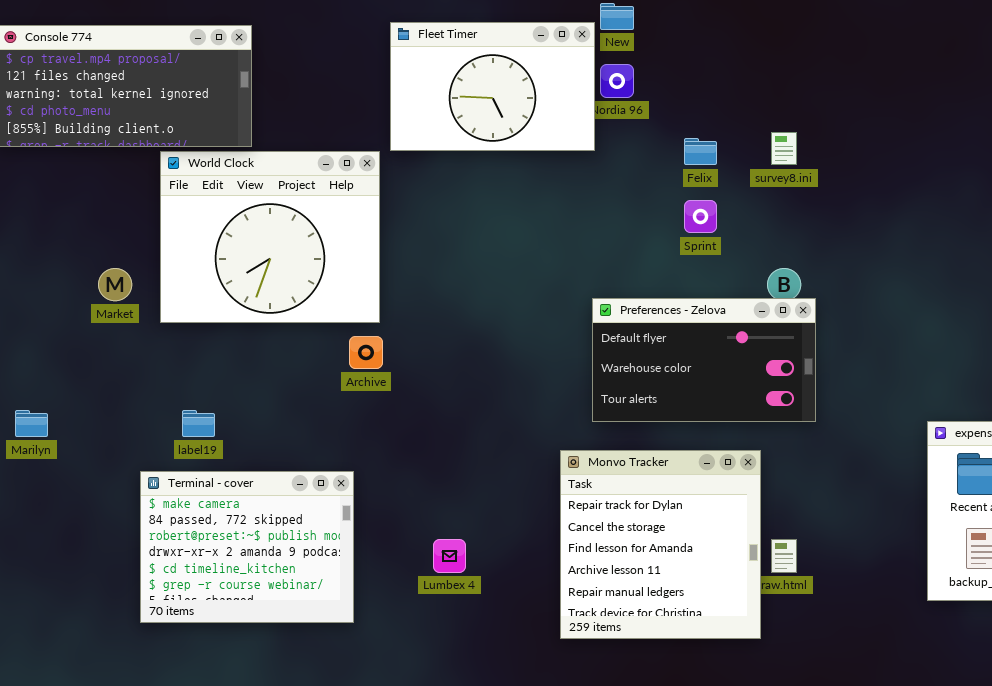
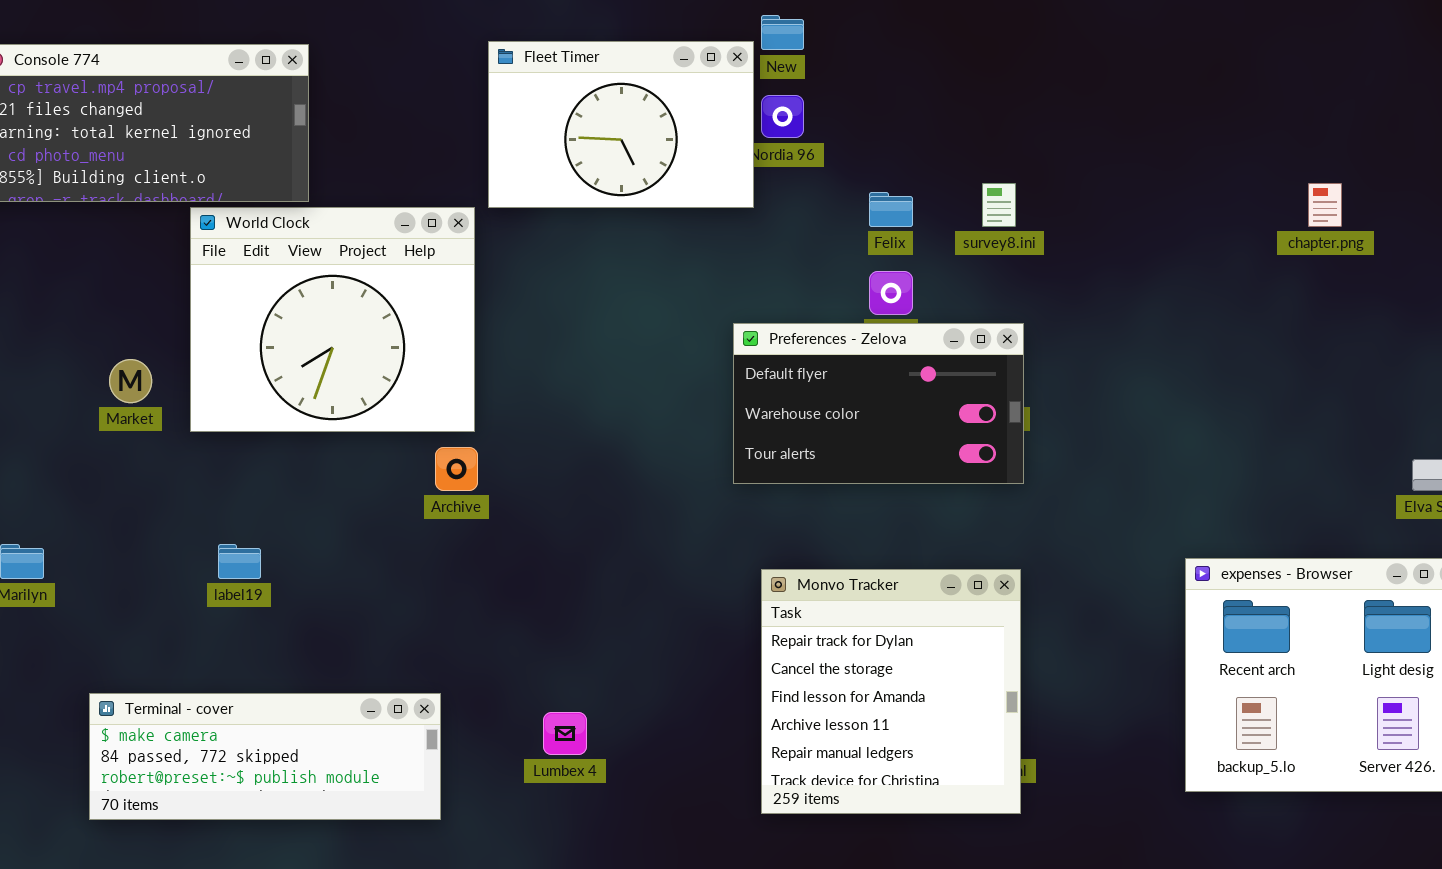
Preferences - Zelova: [592,298,816,422] -> [733,323,1024,484], moved
Monvo Tracker: [560,450,761,639] -> [761,569,1021,814], moved
Terminal - cover: [140,471,354,623] -> [89,693,441,820], resized

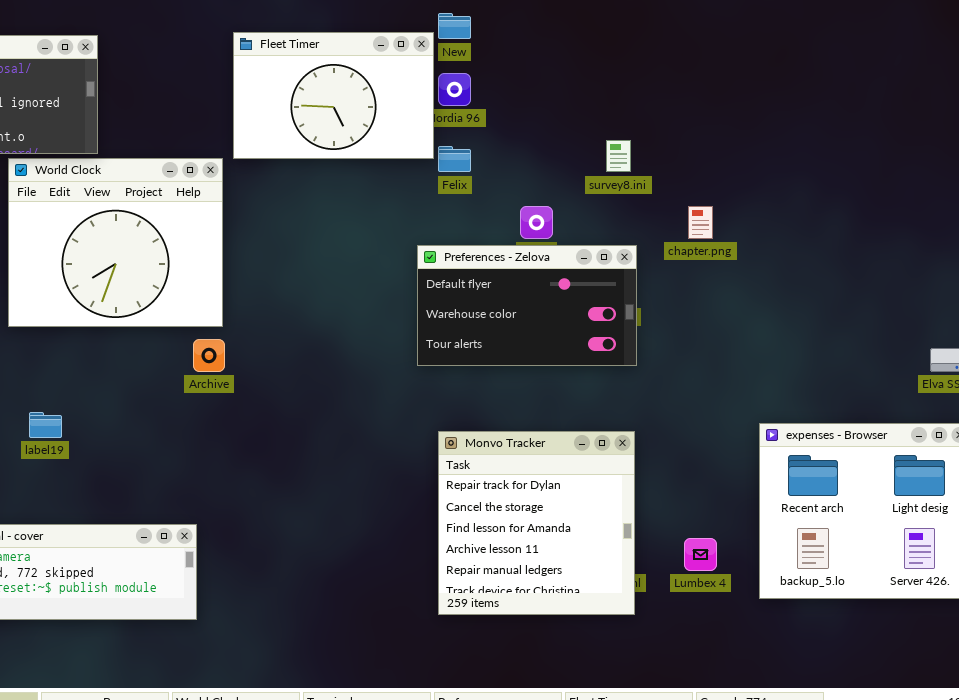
chapter.png: [1308,183,1342,227] -> [688,206,713,239], moved
Felix: [869,192,913,227] -> [438,146,471,172], moved
Lumbex 4: [543,712,587,755] -> [684,538,717,571], moved

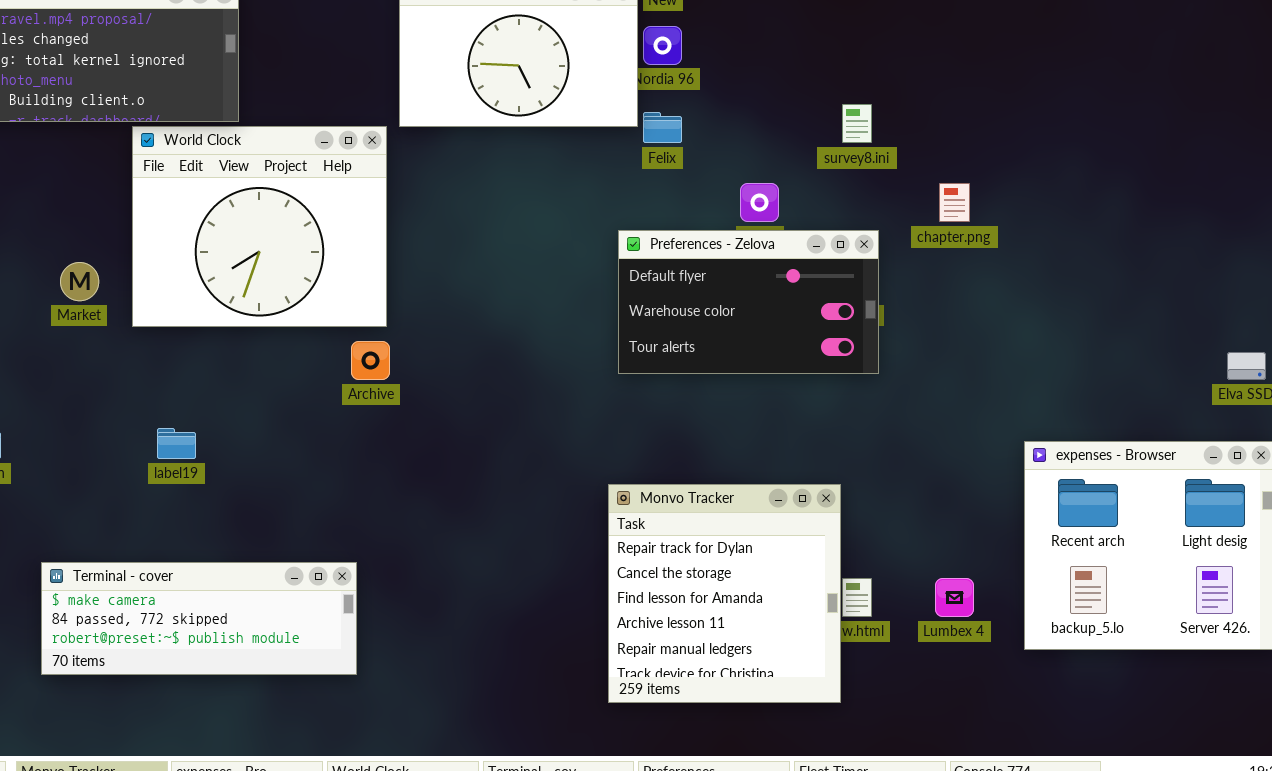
Monvo Tracker: [438,431,635,615] -> [608,484,841,703], moved

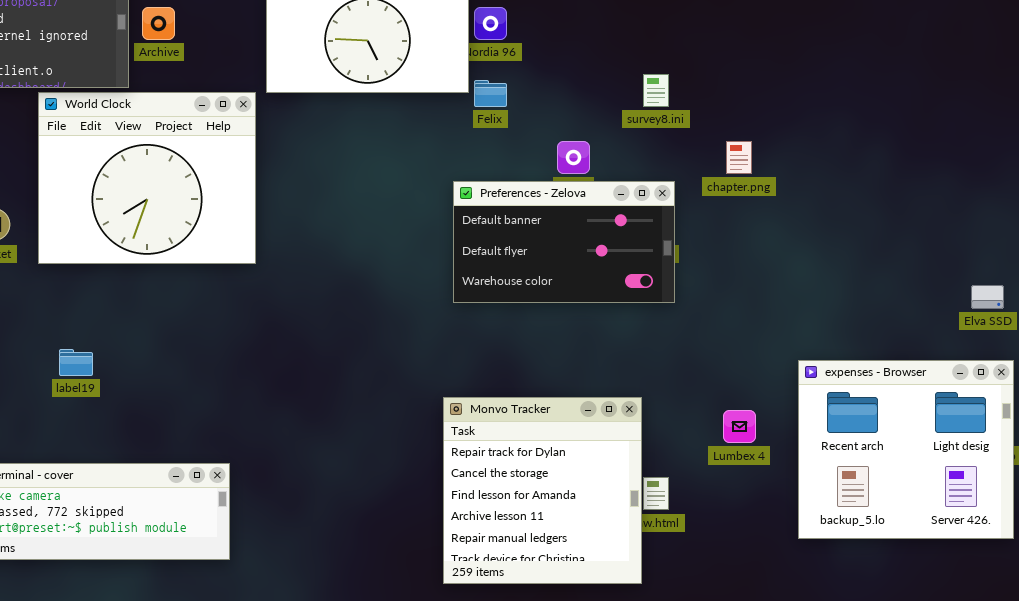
Preferences - Zelova: [618,230,879,374] -> [453,181,675,303], scrolled up 1 row
Archive: [351,341,390,380] -> [142,7,175,40], moved
Lumbex 4: [935,578,974,617] -> [723,410,756,443], moved

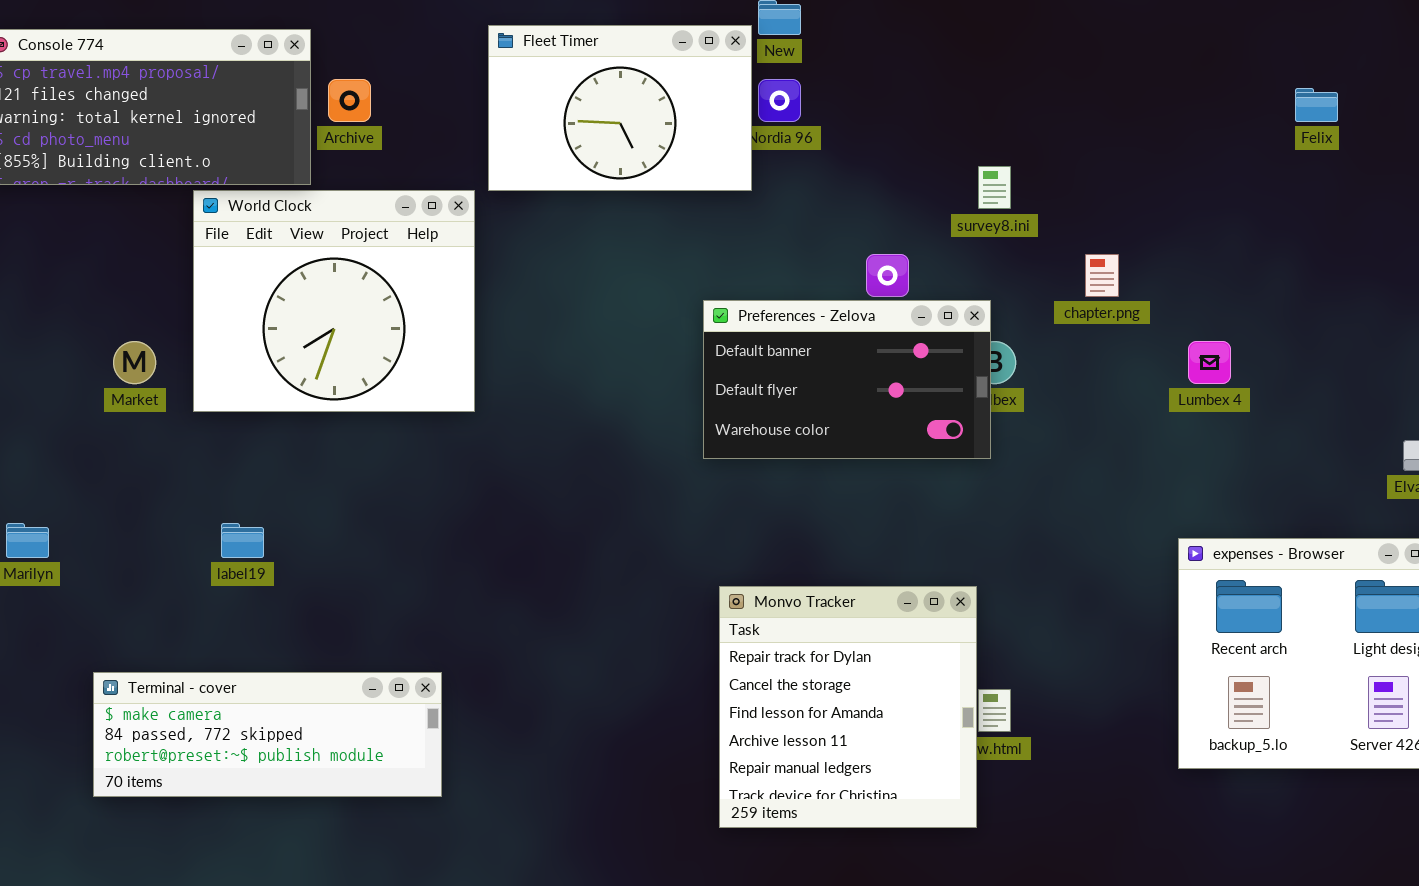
Felix: [474,80,507,107] -> [1295,88,1338,122], moved
Preferences - Zelova: [453,181,675,303] -> [703,300,991,459], moved
Lumbex 4: [723,410,756,443] -> [1188,341,1231,384], moved

